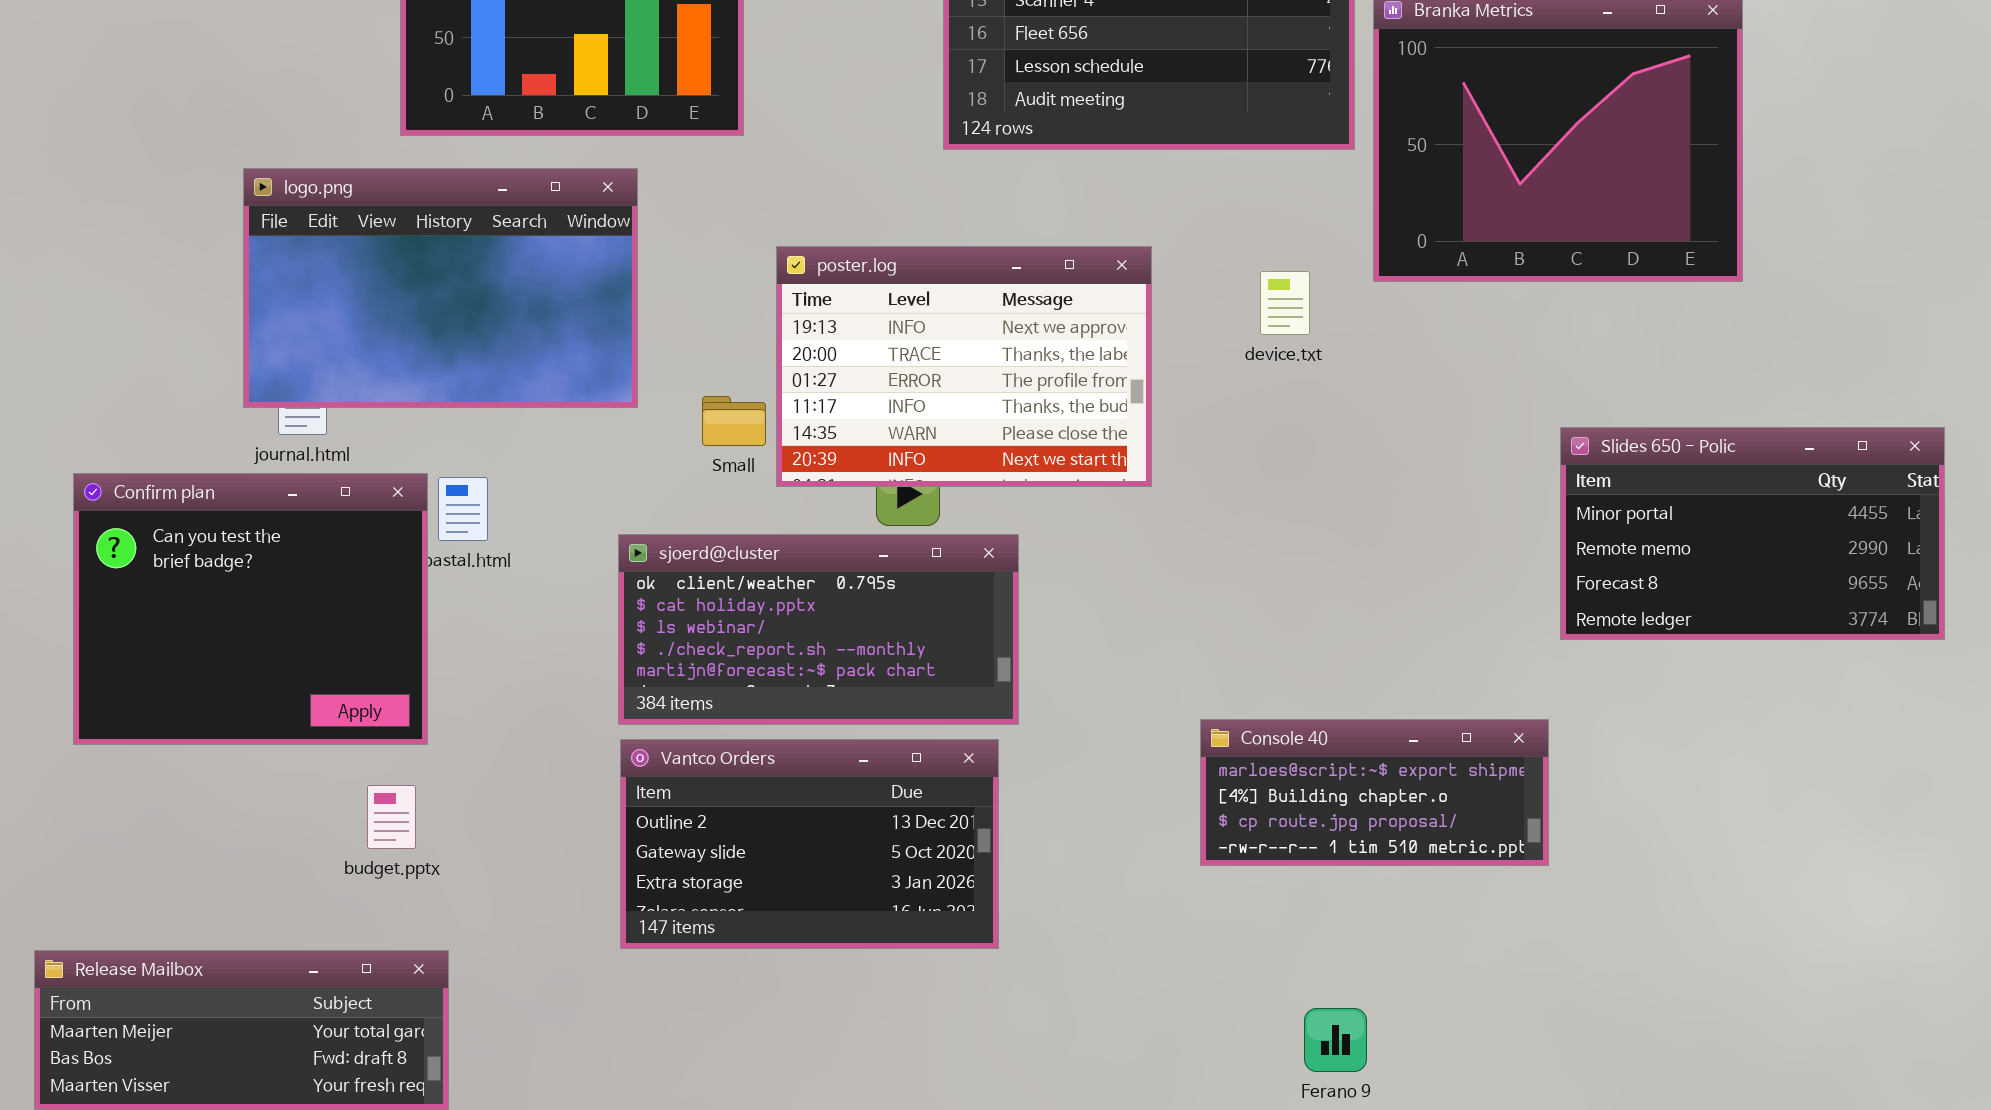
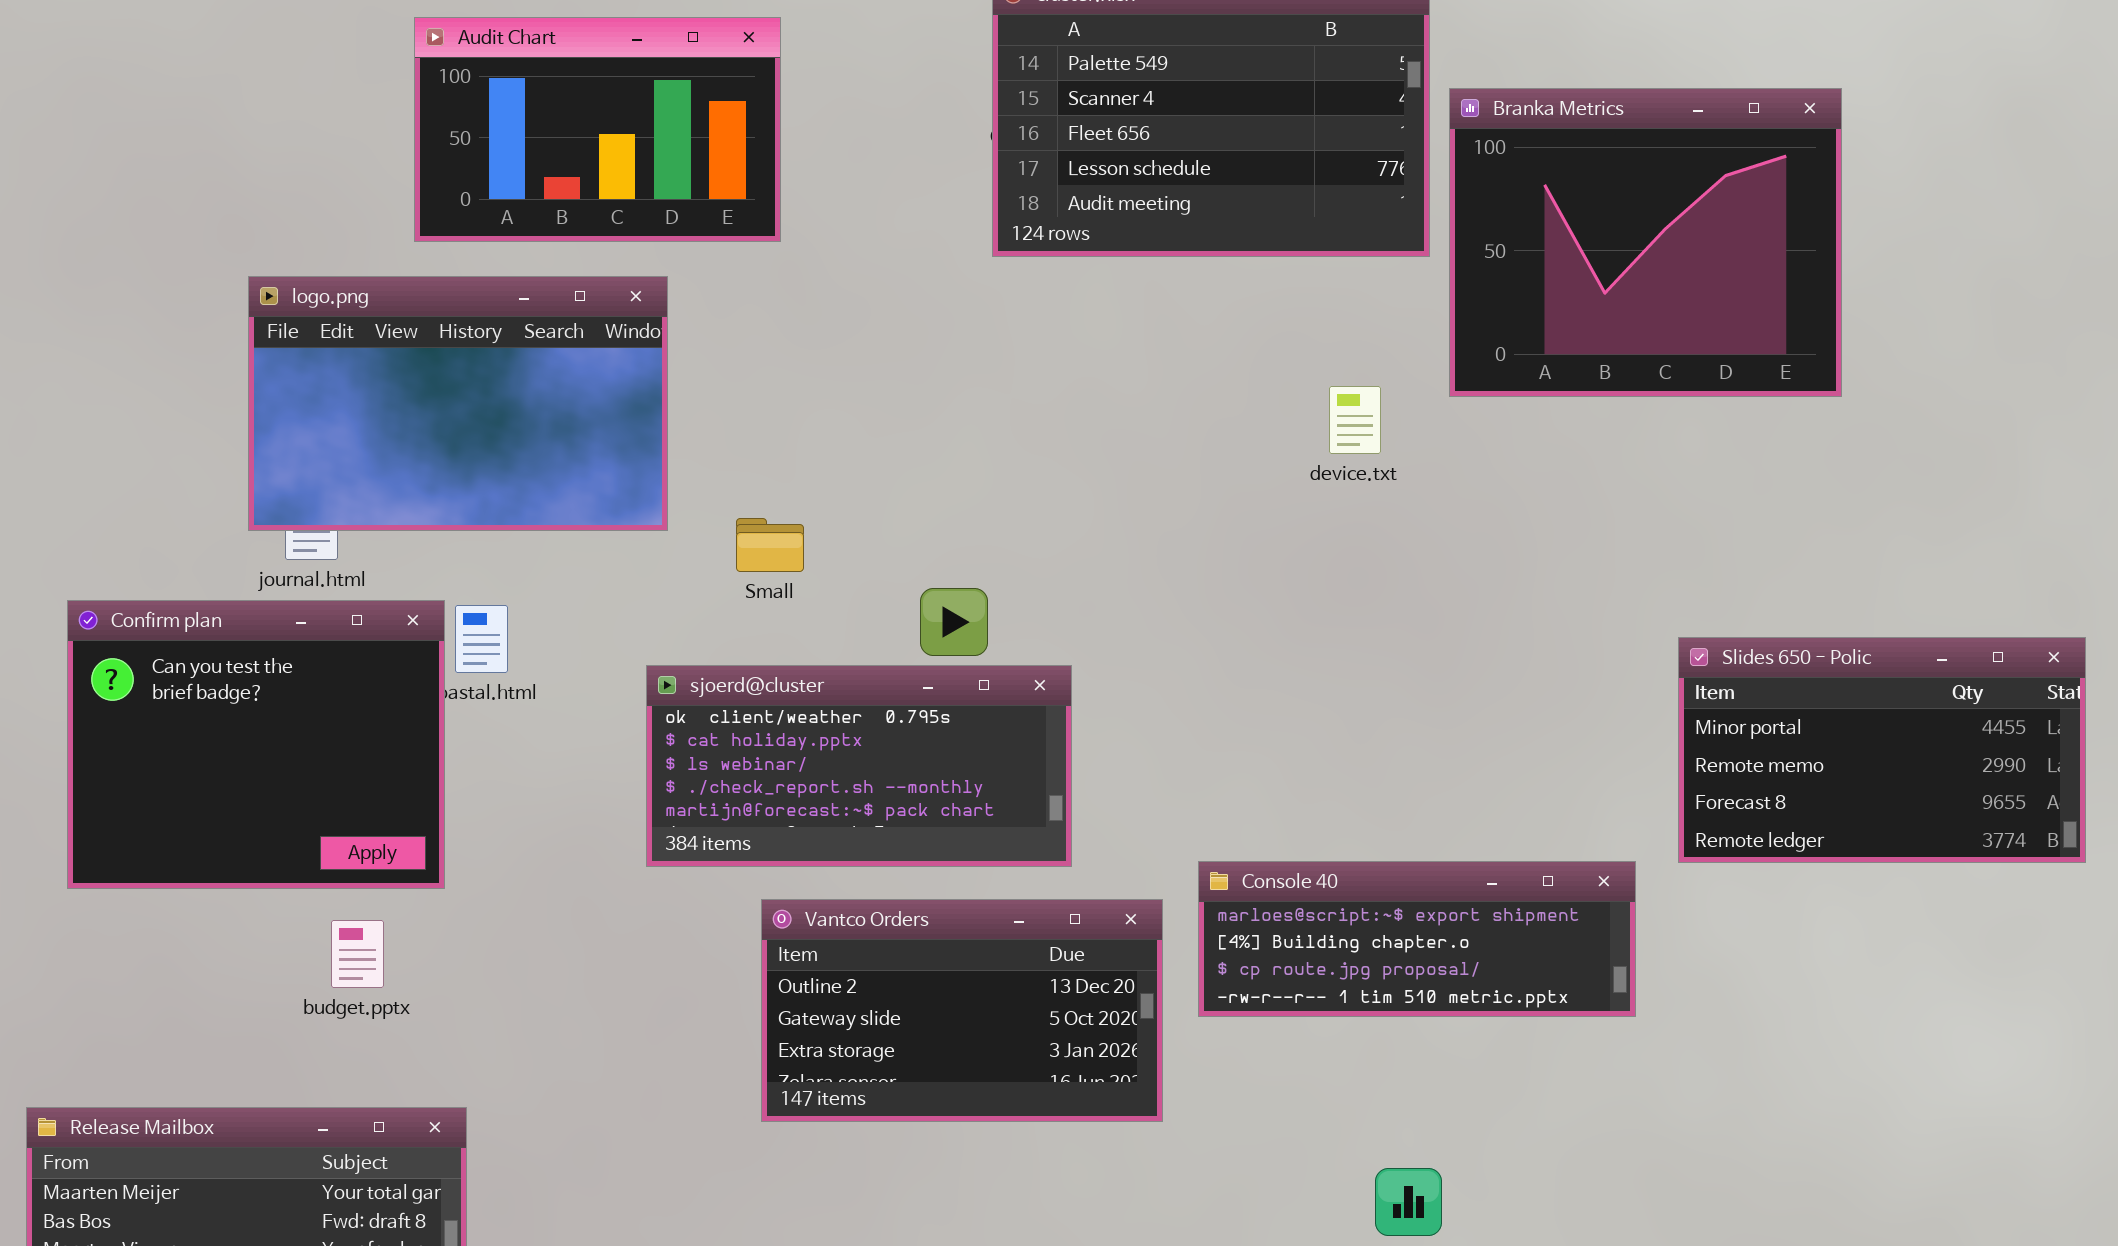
poster.log: [776,246,1152,487] -> none, closed
Slides 650 - Polic: [1560,427,1945,640] -> [1678,637,2086,863], moved
Console 40: [1200,719,1549,866] -> [1198,861,1636,1017], resized
Vantco Orders: [620,739,999,949] -> [761,899,1163,1122], moved
budget.pptx: [367,785,416,849] -> [331,920,384,988], moved

